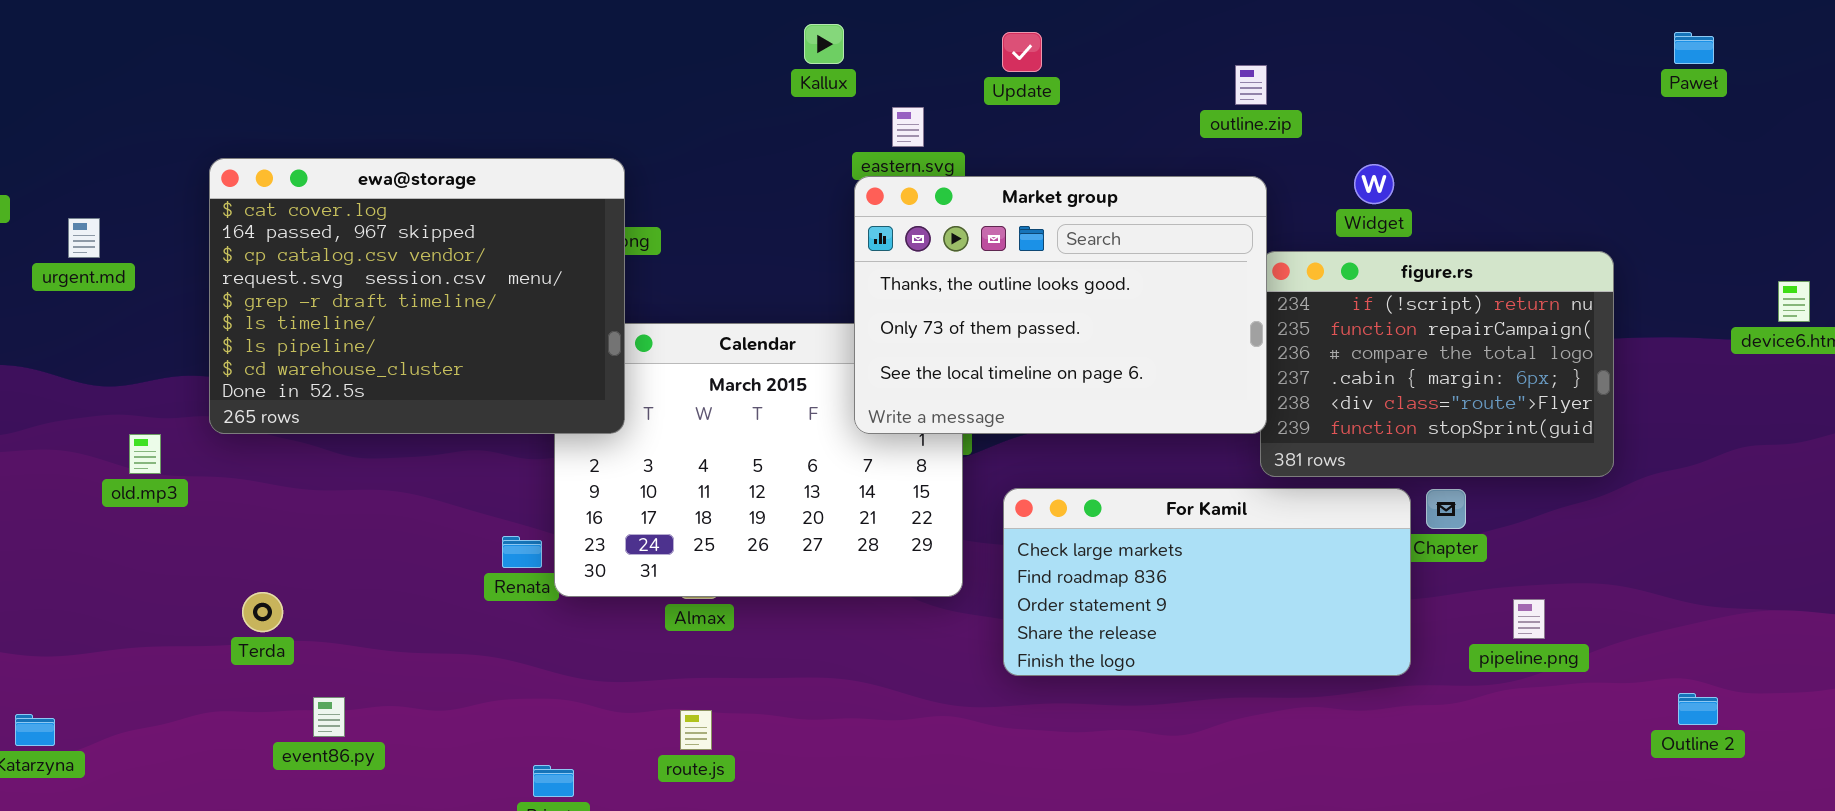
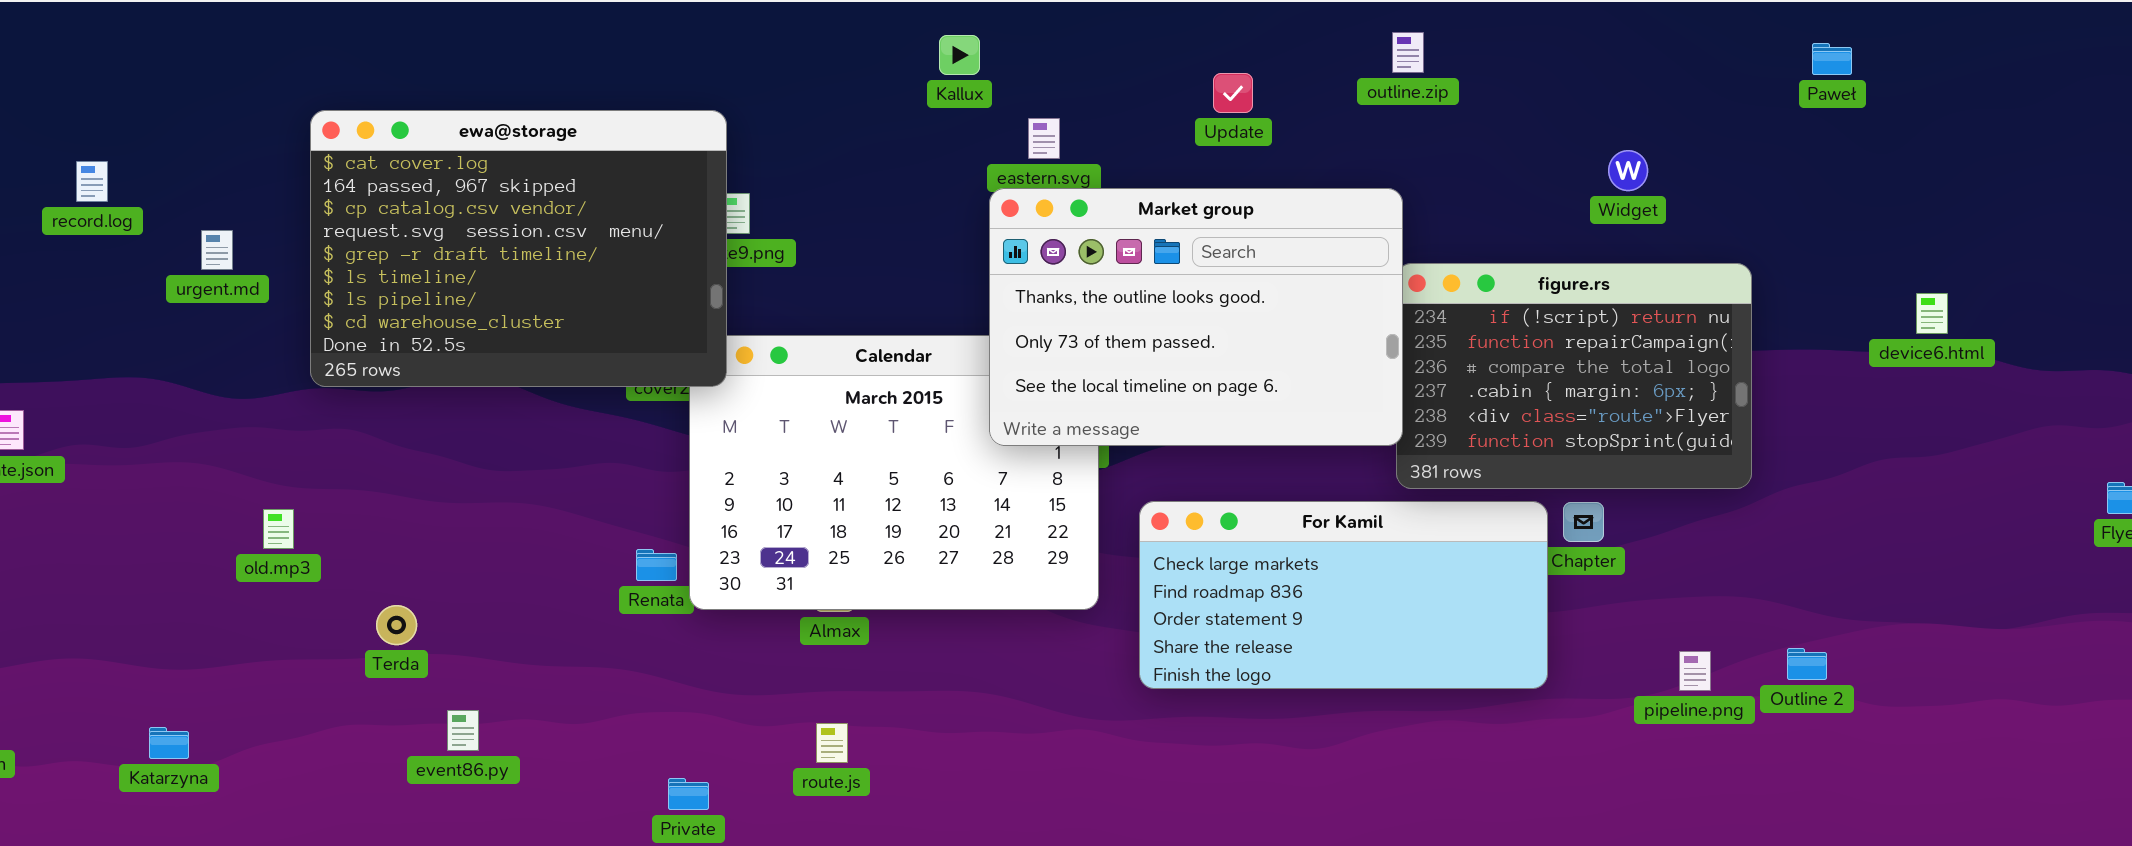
Update: [1002,32,1042,72] -> [1213,73,1253,113], moved
outline.zip: [1235,65,1267,105] -> [1392,32,1424,73], moved
ewa@storage: [209,158,625,434] -> [310,110,727,387], moved
Widget: [1354,164,1394,204] -> [1608,150,1648,191], moved
old.mp3: [129,434,161,474] -> [263,509,294,549], moved
pipeline.png: [1513,599,1545,639] -> [1679,651,1711,691], moved
Outline 2: [1678,693,1718,725] -> [1787,648,1827,680], moved

